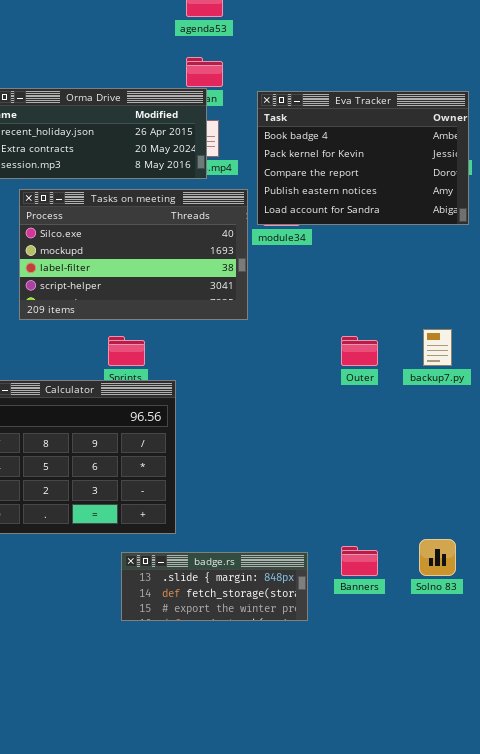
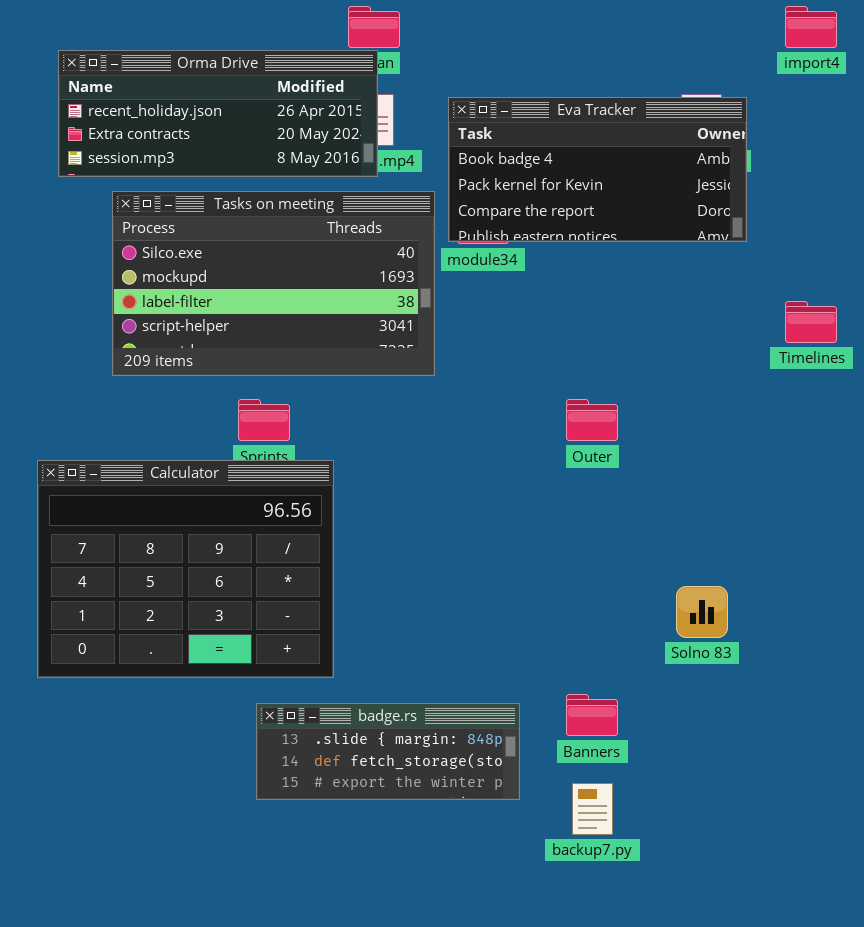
Eva Tracker: [257,91,469,225] -> [448,97,747,242], resized
backup7.py: [423,329,452,366] -> [572,783,613,835], moved
Solno 83: [419,539,456,576] -> [676,586,728,638], moved

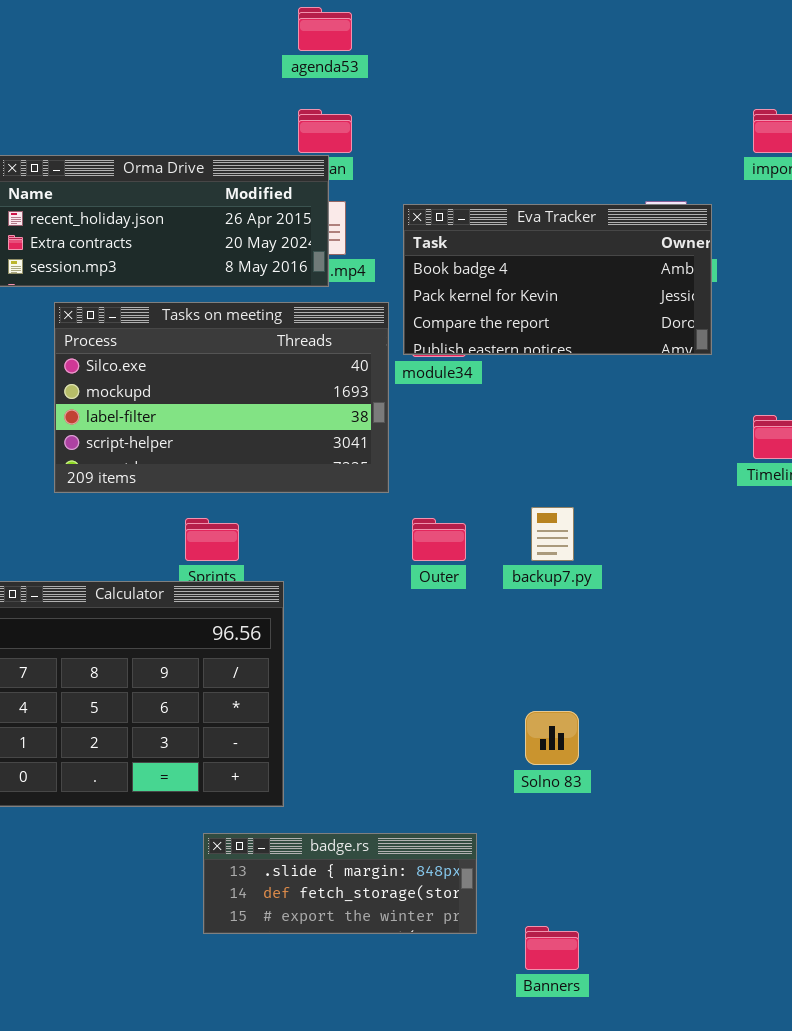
Outer: [566,399,618,441] -> [412,518,466,561], moved
Solno 83: [676,586,728,638] -> [525,711,579,765], moved
Banners: [566,694,618,736] -> [525,926,579,970], moved
backup7.py: [572,783,613,835] -> [531,507,574,561], moved

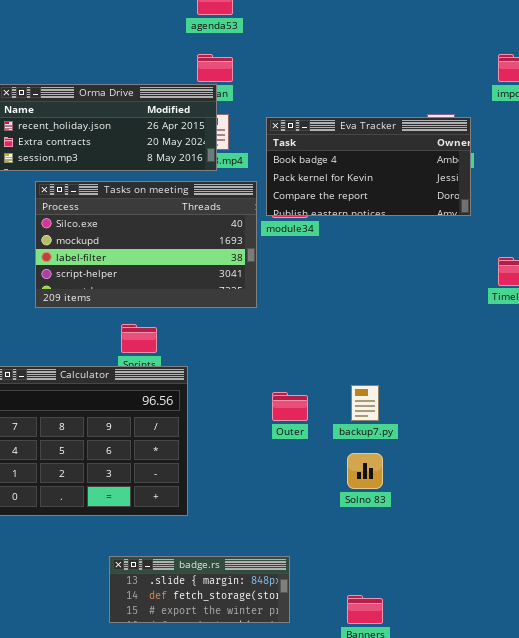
backup7.py: [531,507,574,561] -> [351,385,379,421], moved
Outer: [412,518,466,561] -> [272,392,308,421], moved
badge.rs: [203,833,477,934] -> [109,556,290,623], moved

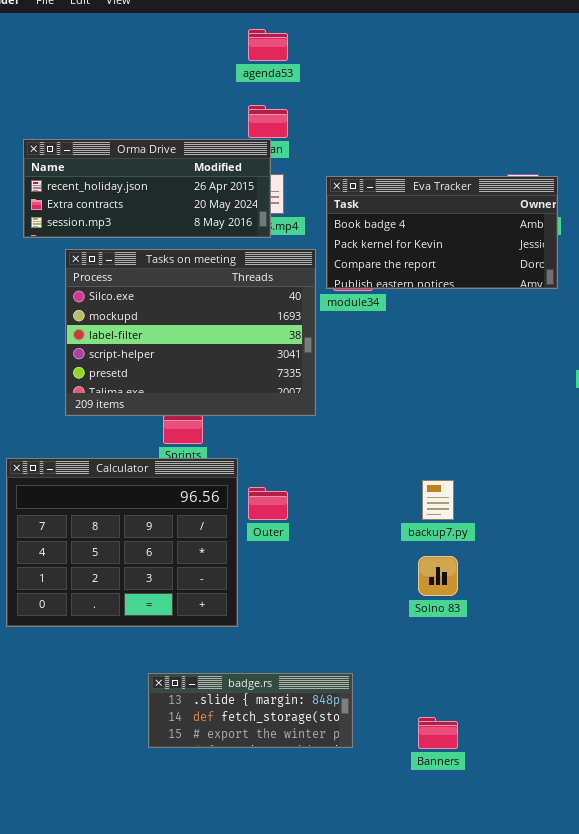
Tasks on meeting: [35,181,257,308] -> [65,249,316,416], resized
Outer: [272,392,308,421] -> [248,487,288,520], moved

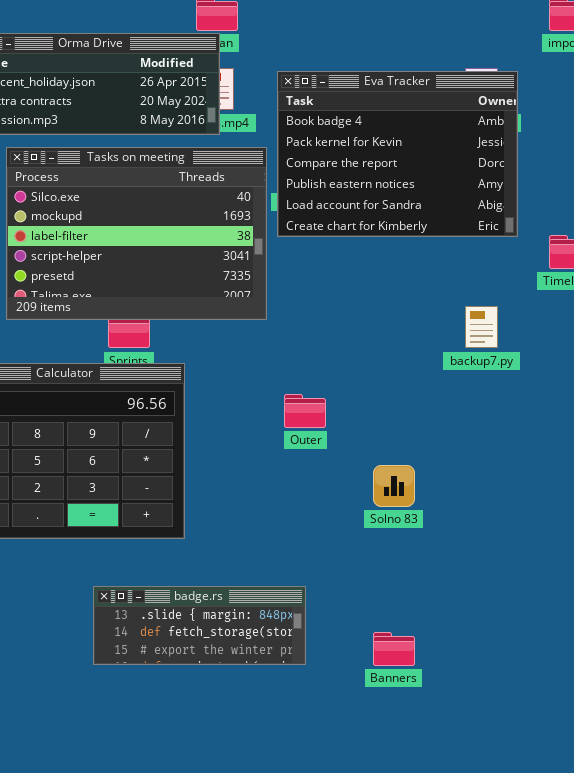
Eva Tracker: [326,176,558,289] -> [277,71,518,237], resized
backup7.py: [422,480,454,520] -> [465,306,498,348], moved
Outer: [248,487,288,520] -> [284,394,326,428], moved

